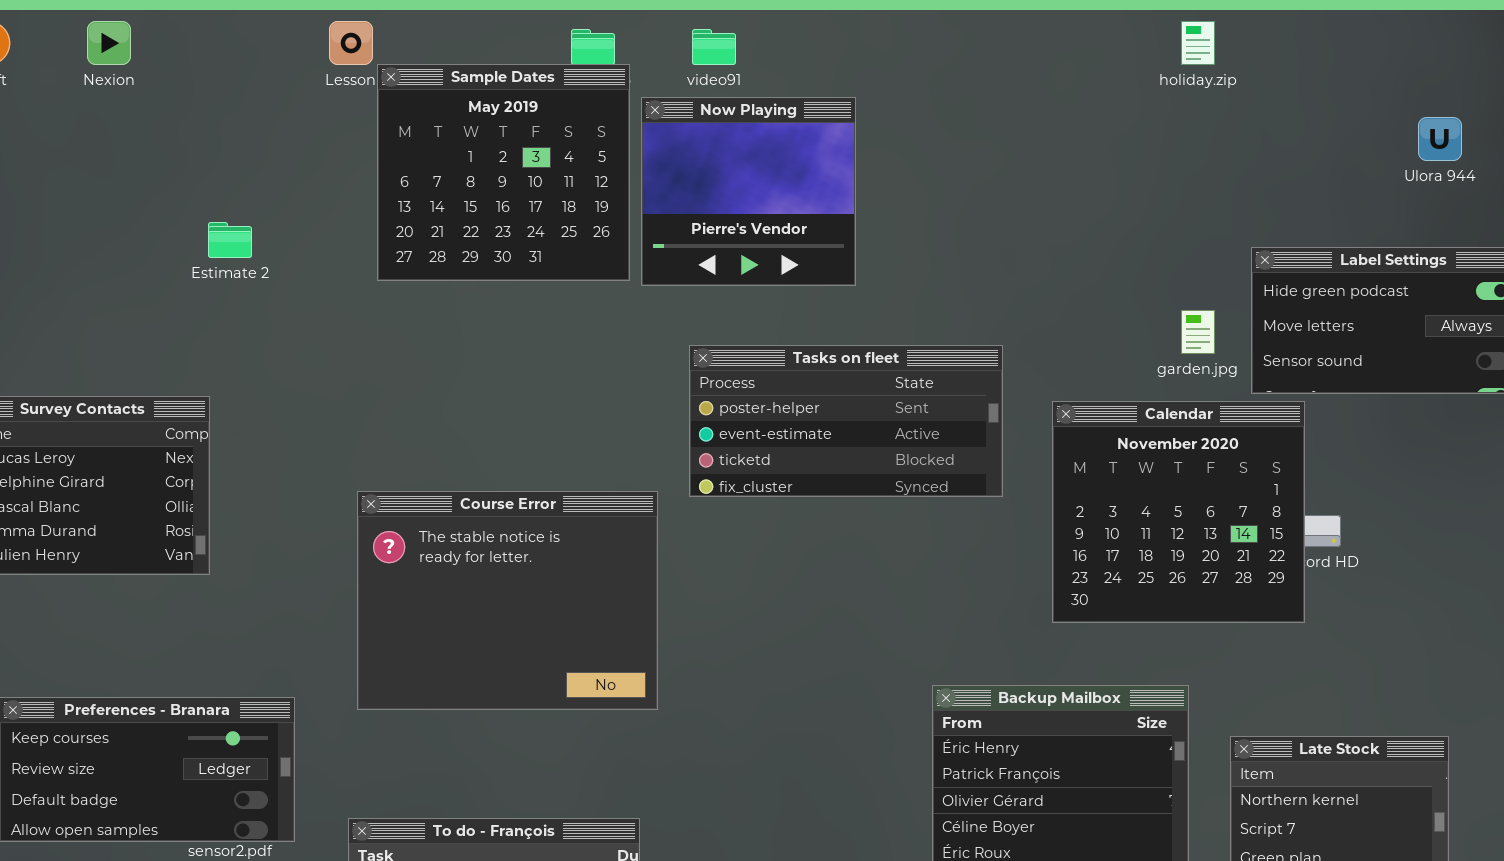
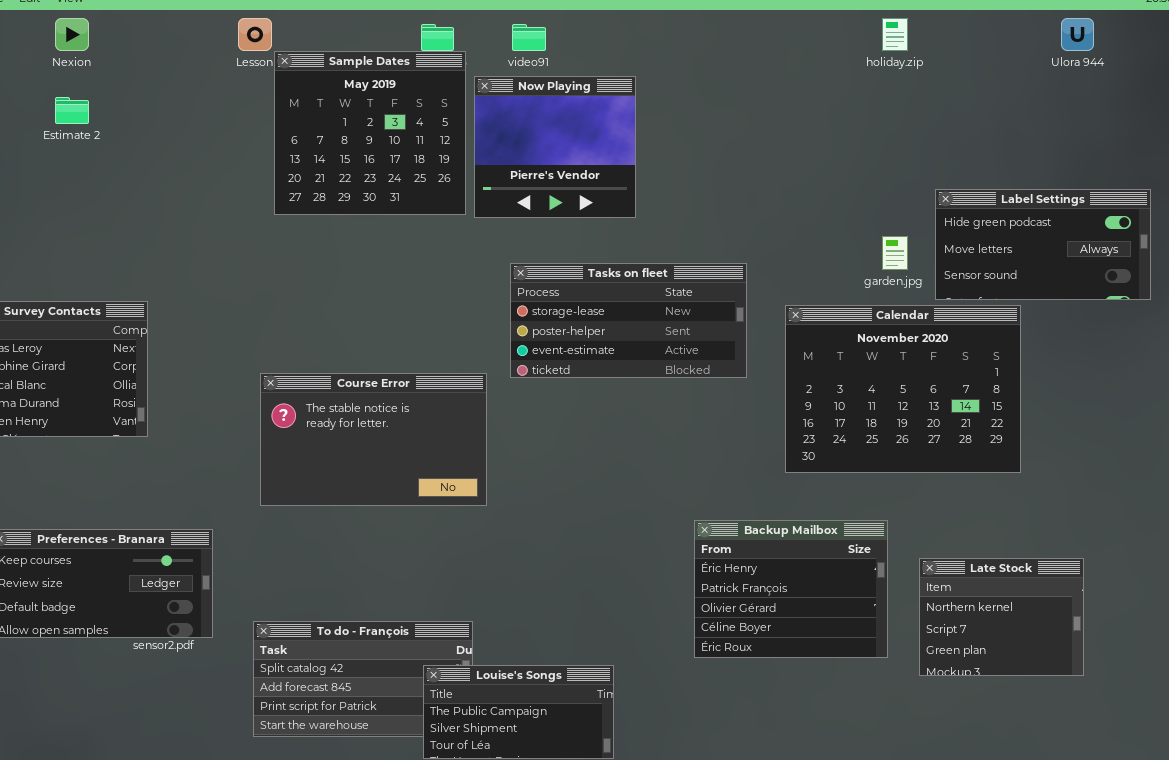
Ulora 944: [1418,117,1462,161] -> [1061,18,1094,51], moved
Estimate 2: [208,222,252,258] -> [55,97,89,124], moved
Tasks on fleet: [689,345,1003,497] -> [510,263,747,378], scrolled up 1 row
Calendar: [1052,401,1305,623] -> [785,305,1021,473], resized
Course Error: [357,491,658,710] -> [260,373,487,506], resized

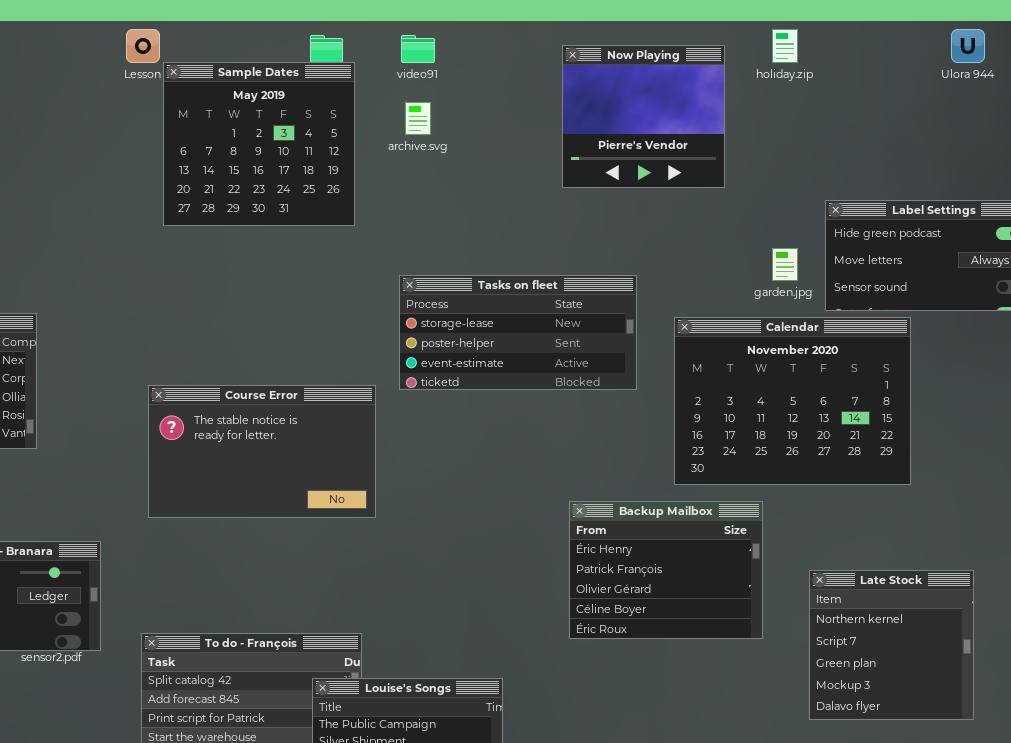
Now Playing: [474,76,636,218] -> [562,45,725,188], moved
Backup Mailbox: [694,520,888,658] -> [569,501,763,639], moved
Late Stock: [919,558,1084,676] -> [809,570,974,720], resized

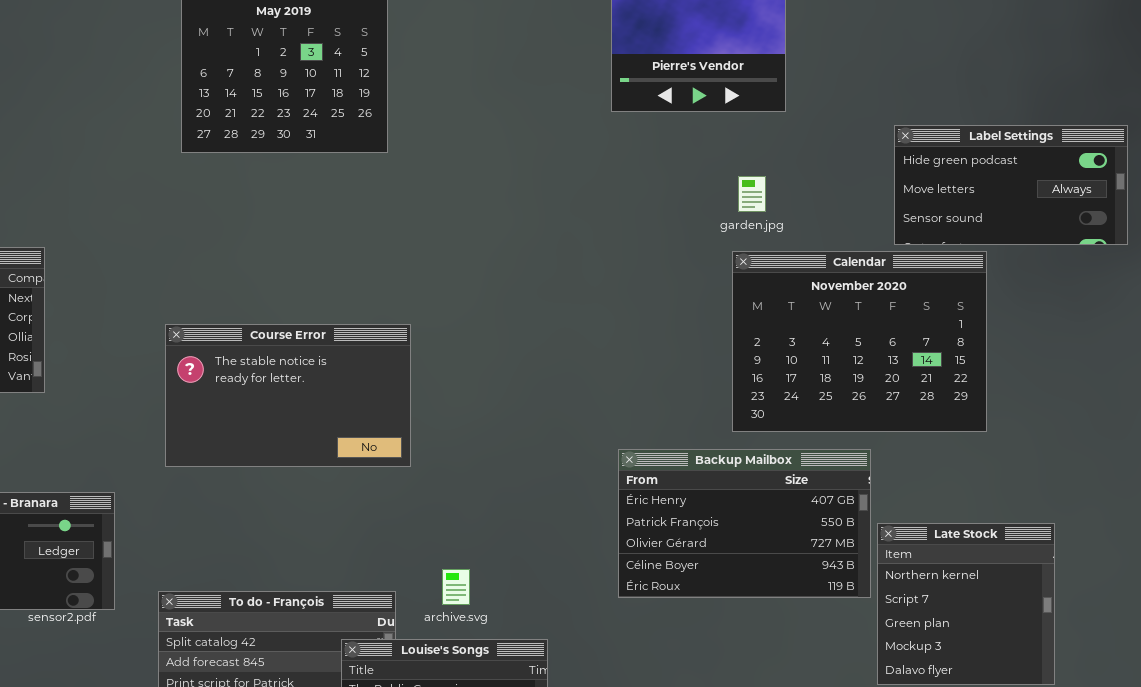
archive.svg: [405,102,431,135] -> [442,569,470,605], moved
garden.jpg: [772,248,798,281] -> [738,176,766,212], moved
Tasks on fleet: [399,275,637,390] -> none, closed
Backup Mailbox: [569,501,763,639] -> [618,449,871,598], resized

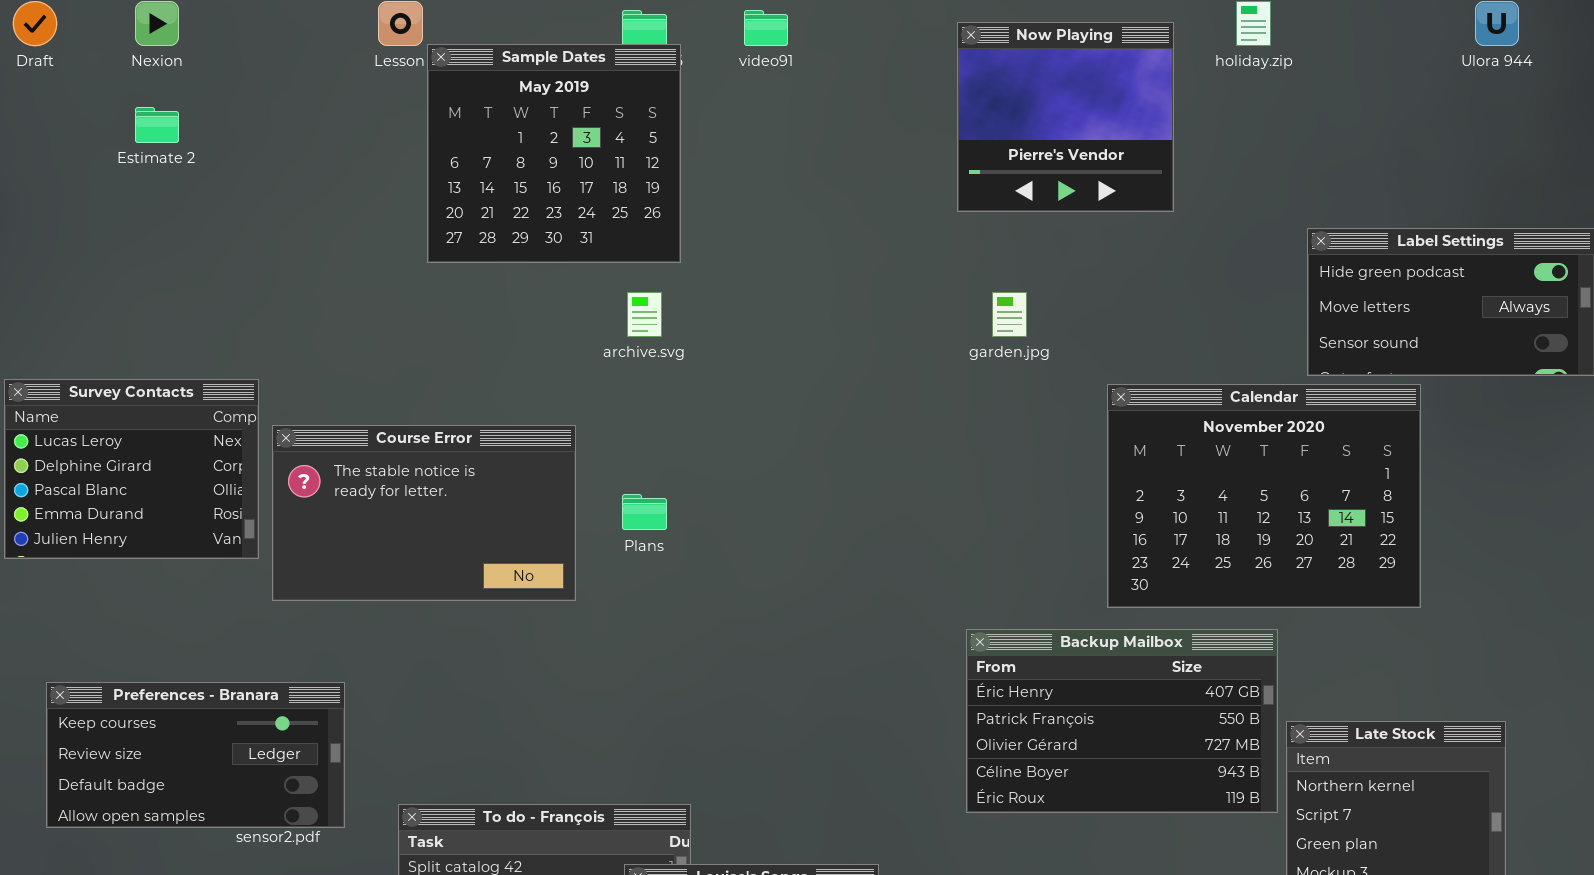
garden.jpg: [738,176,766,212] -> [992,292,1027,337], moved
Course Error: [165,324,411,467] -> [272,425,576,601], moved
archive.svg: [442,569,470,605] -> [627,292,662,337], moved

